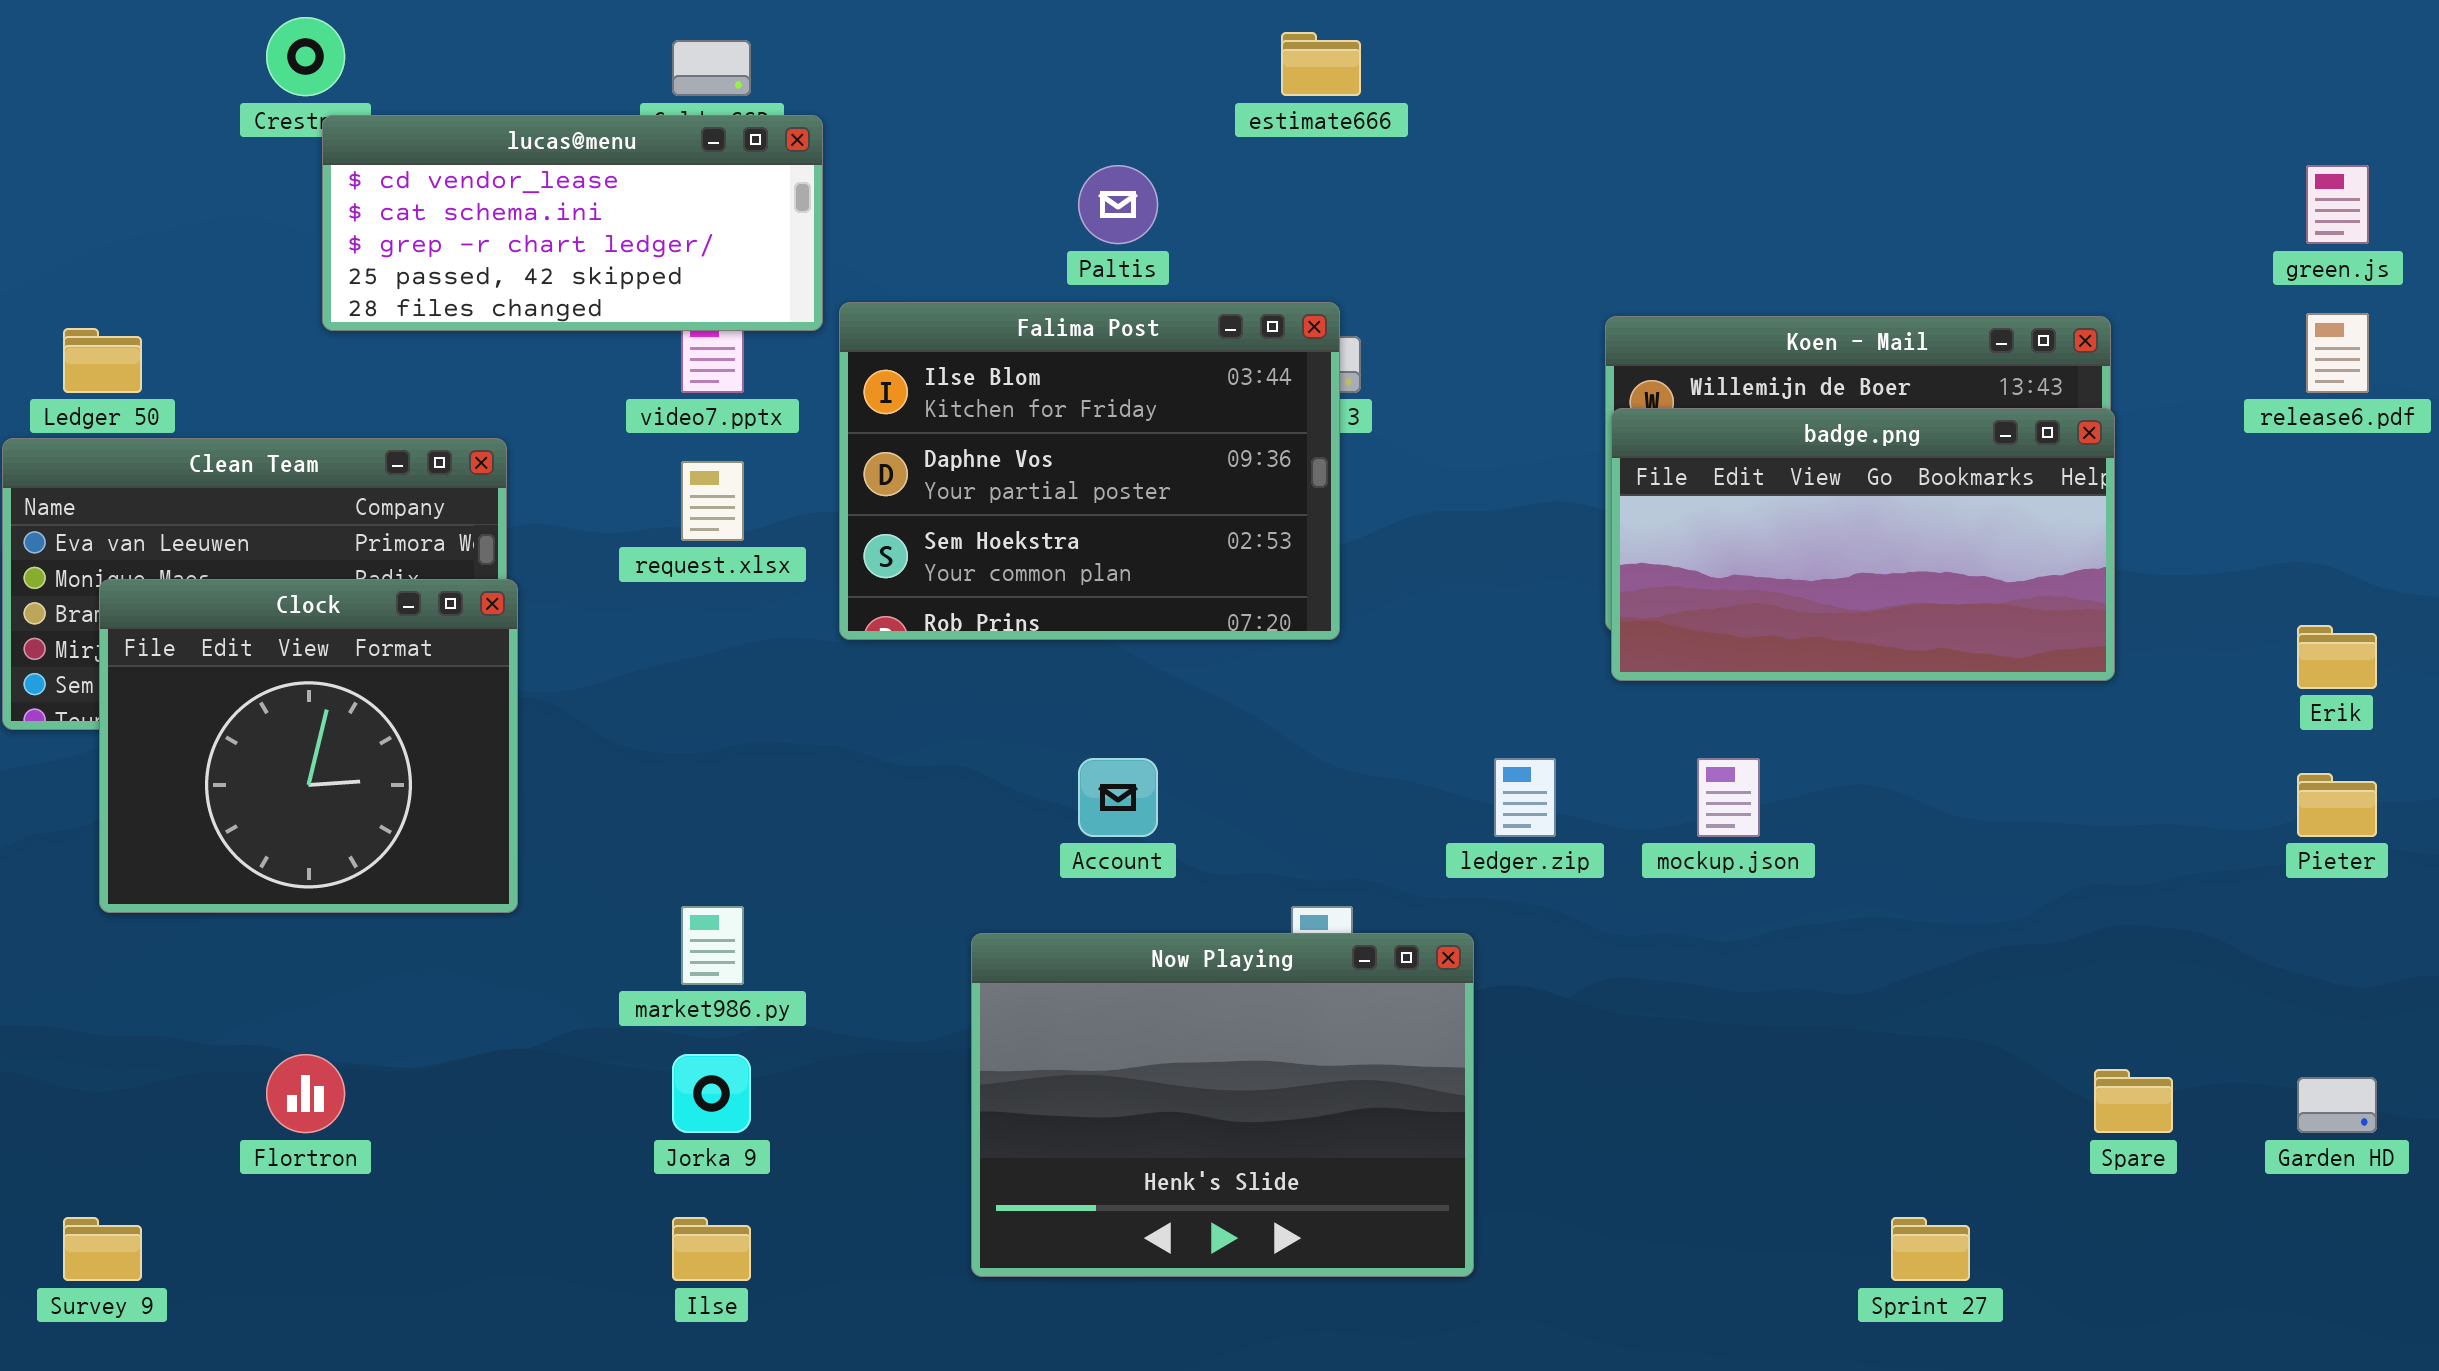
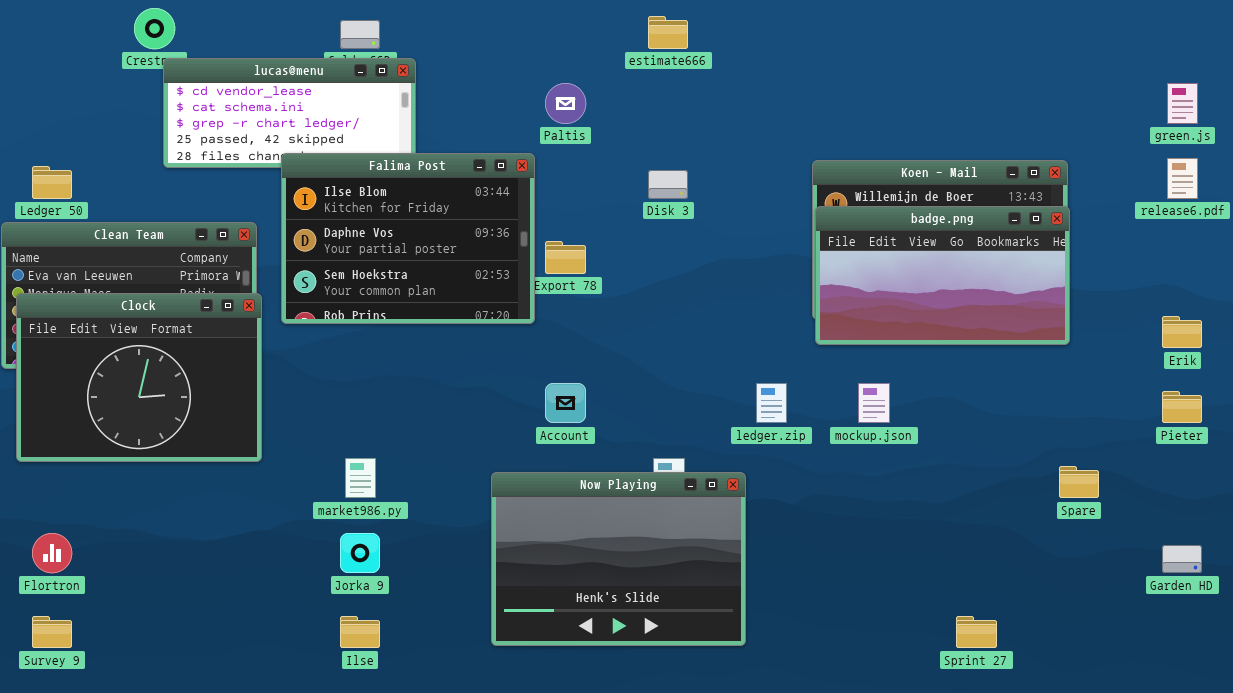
Falima Post: [839,302,1340,640] -> [281,153,535,324], moved
Clock: [99,579,518,913] -> [16,293,262,462], resized
Flortron: [266,1054,345,1133] -> [32,533,72,573], moved
Spare: [2094,1069,2173,1133] -> [1059,466,1099,498], moved

